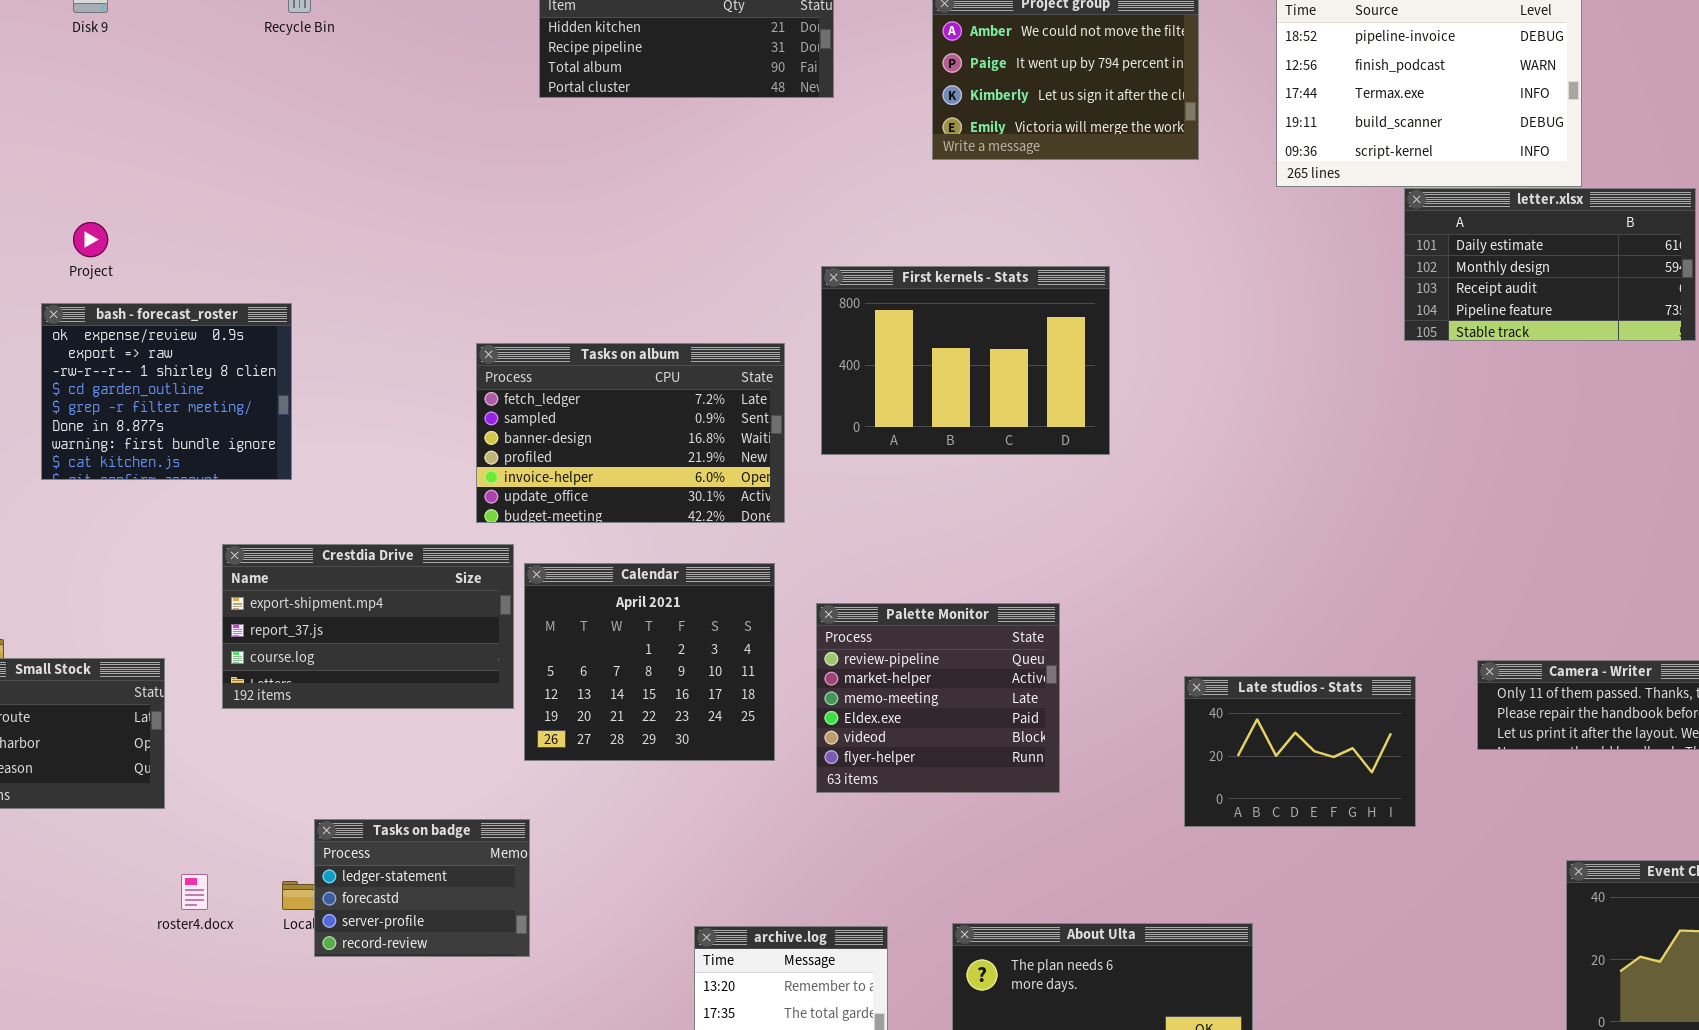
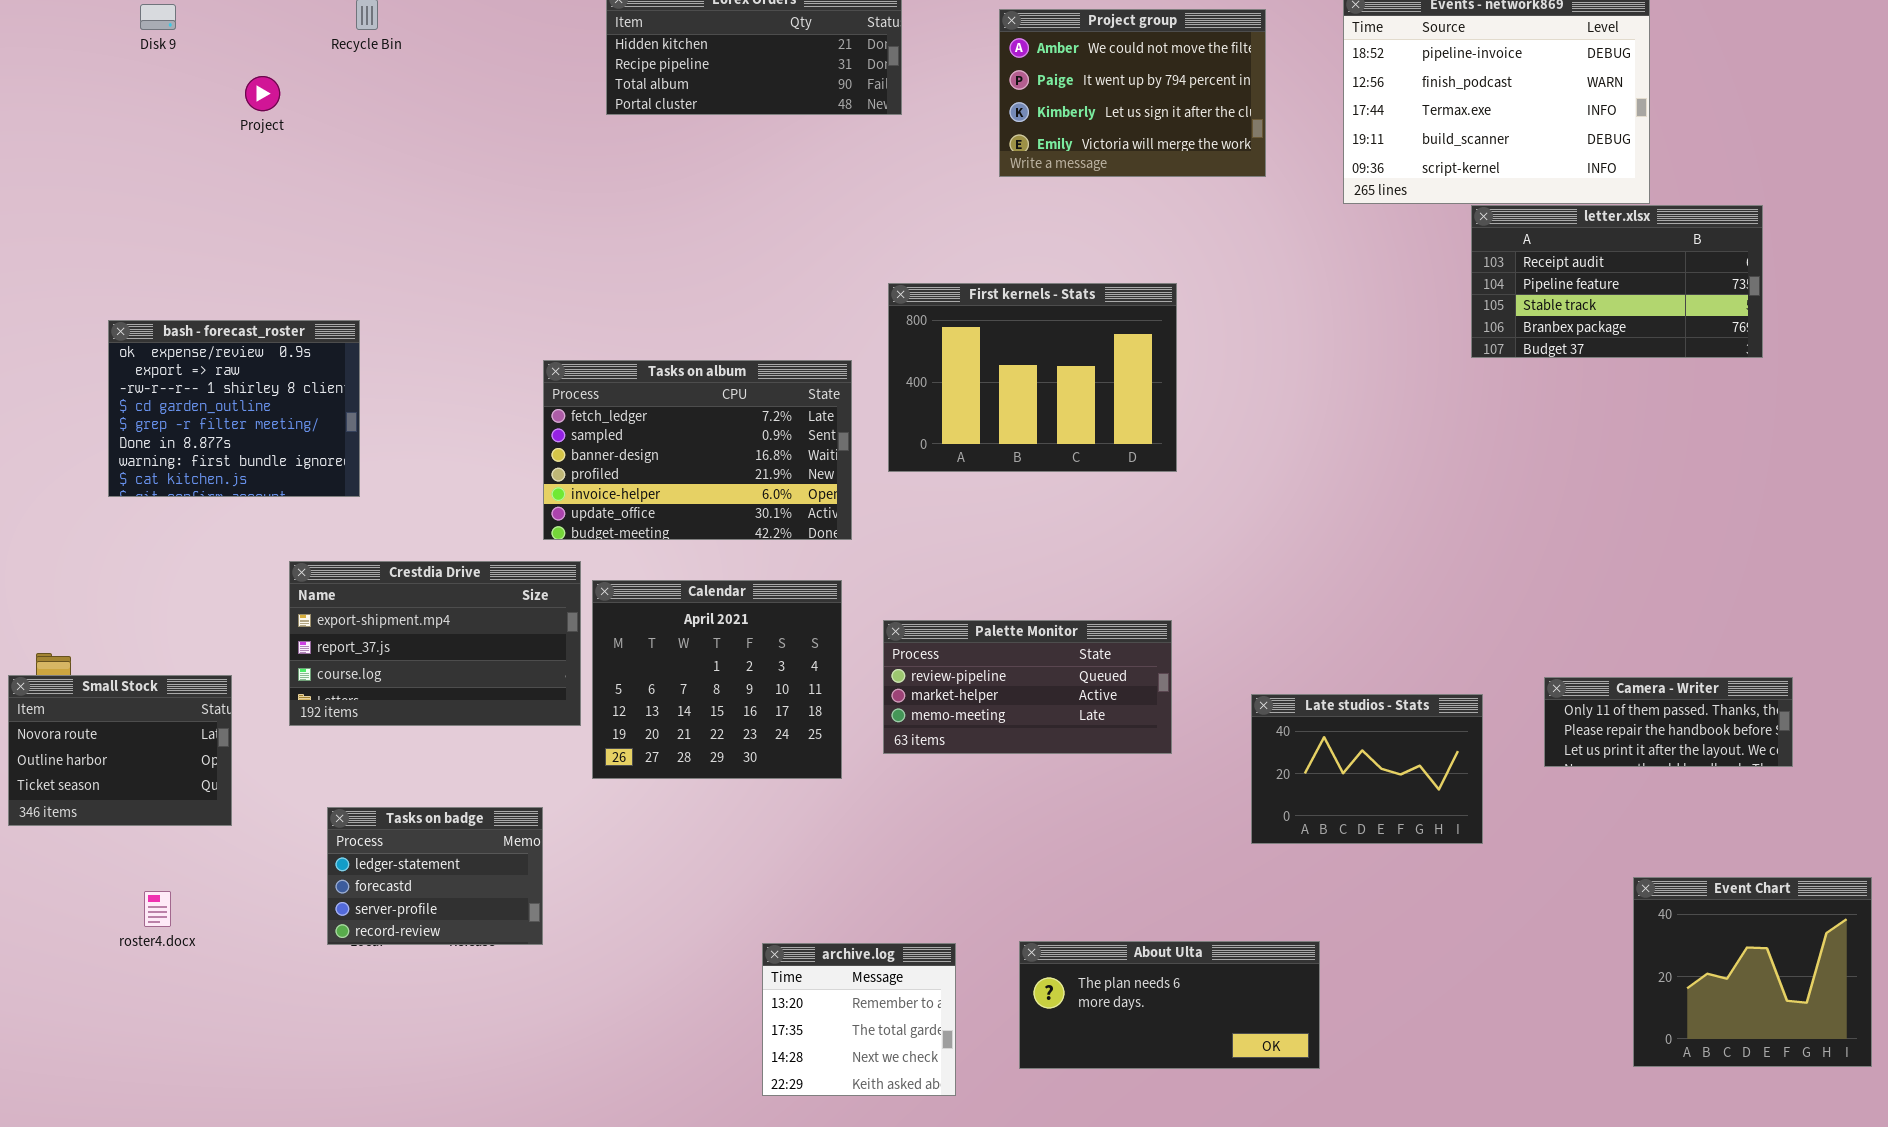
letter.xlsx: [1404,188,1696,341] -> [1471,205,1763,358], scrolled down 2 rows
Project: [73,222,108,257] -> [245,76,280,111], moved
Palette Monitor: [816,603,1060,793] -> [883,620,1172,754], resized
Tasks on badge: [314,819,530,957] -> [327,807,543,945], moved
roster4.docx: [181,874,208,910] -> [144,891,171,927], moved

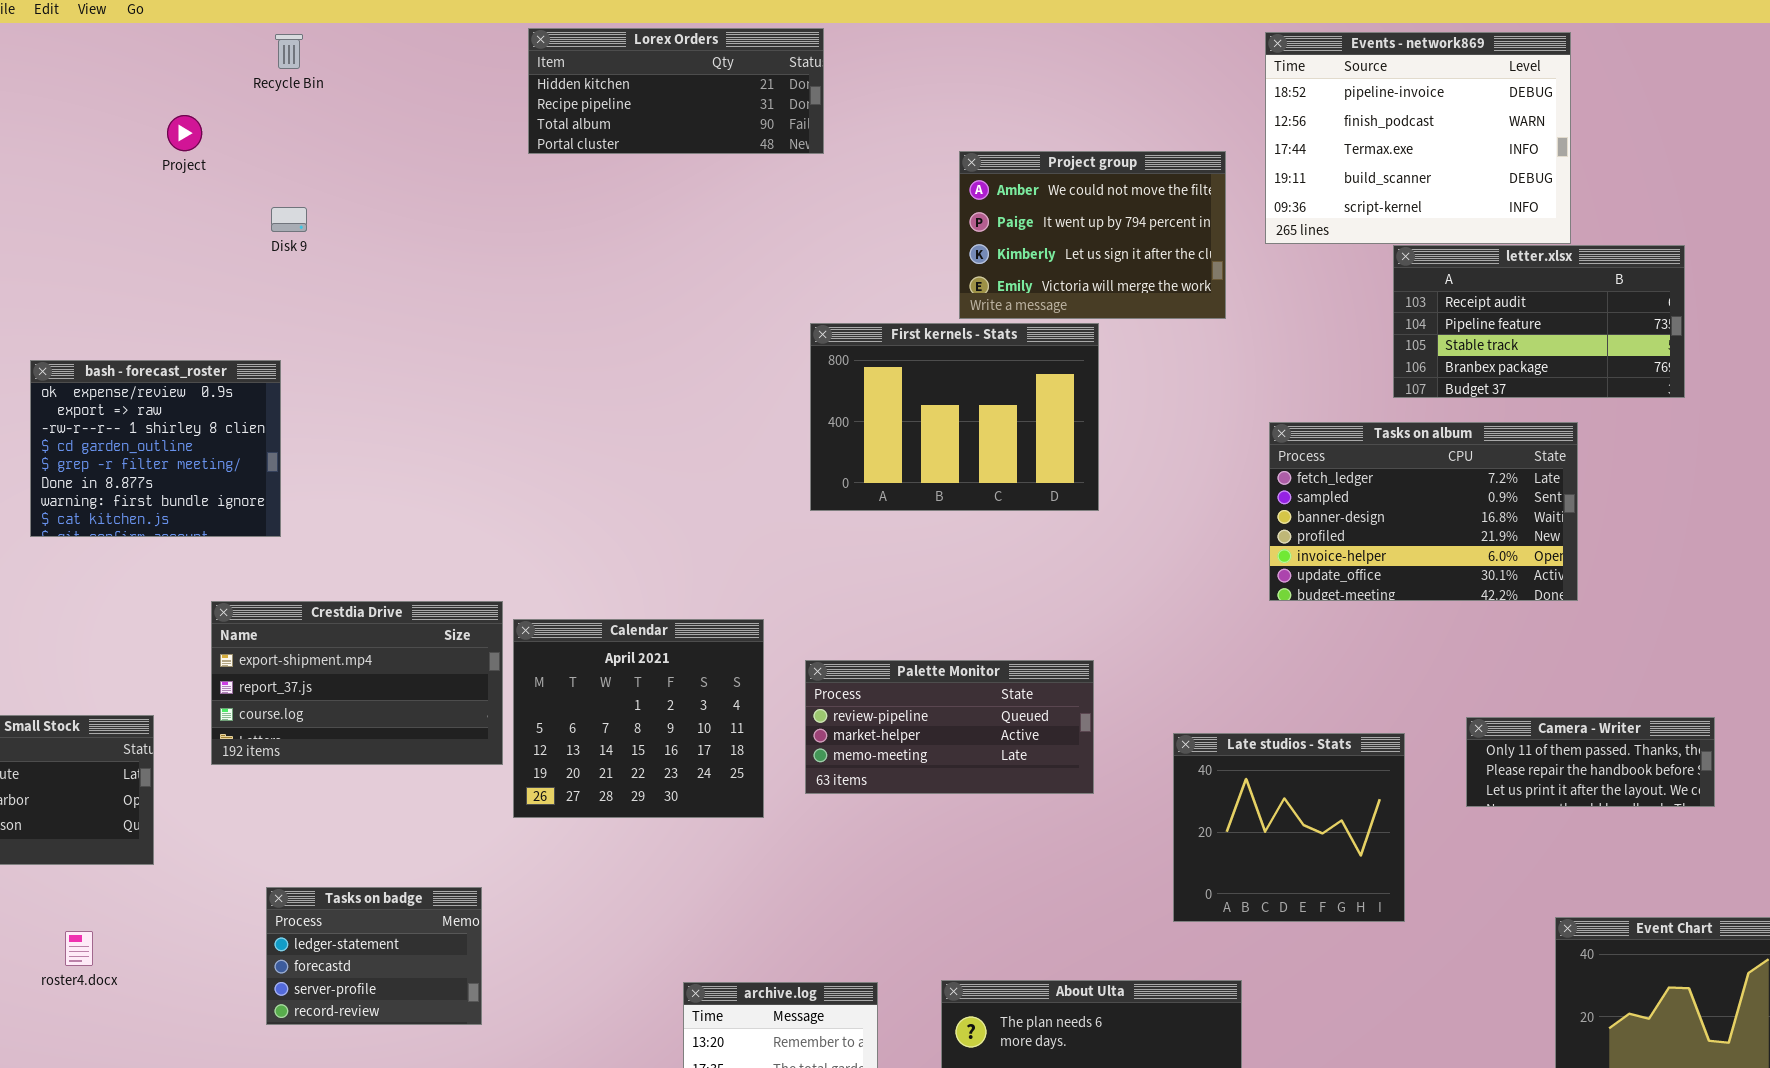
Disk 9: [140,4,176,30] -> [271,207,307,232], moved
Project group: [999,9,1266,177] -> [959,151,1226,319], moved
Tasks on album: [543,360,852,540] -> [1269,422,1578,601], moved
Late studios - Stats: [1251,694,1483,844] -> [1173,733,1405,922], resized
Tasks on badge: [327,807,543,945] -> [266,887,482,1025], moved

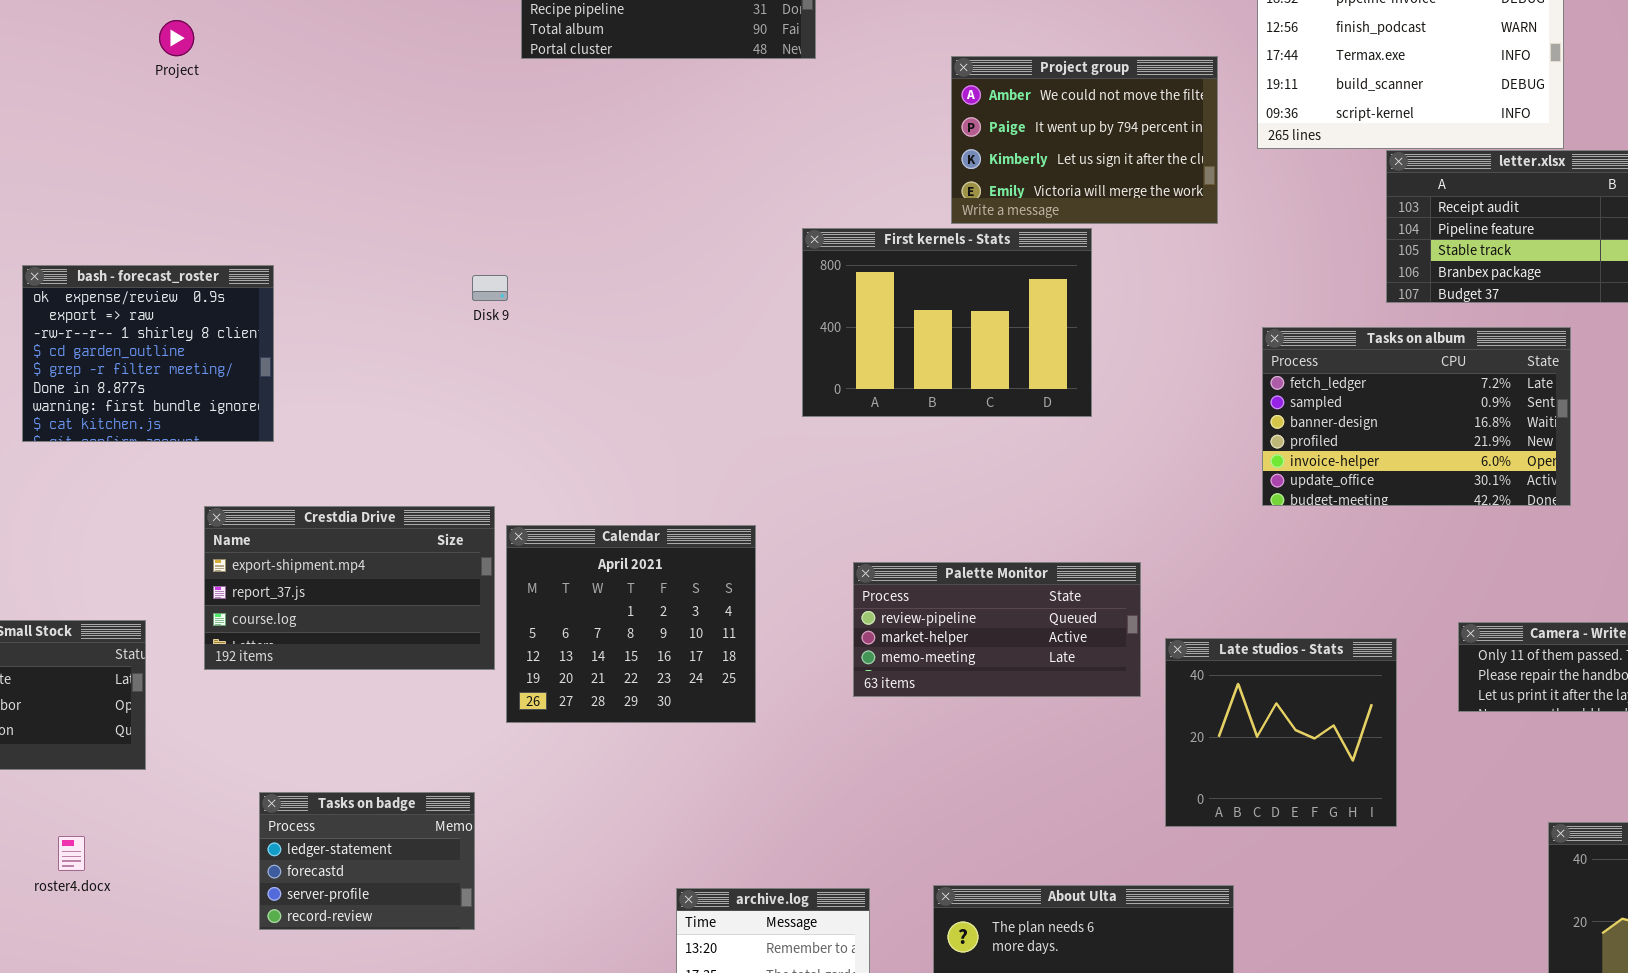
Disk 9: [271,207,307,232] -> [472,275,508,301], moved
Palette Monitor: [805,660,1094,794] -> [853,562,1141,697], moved

